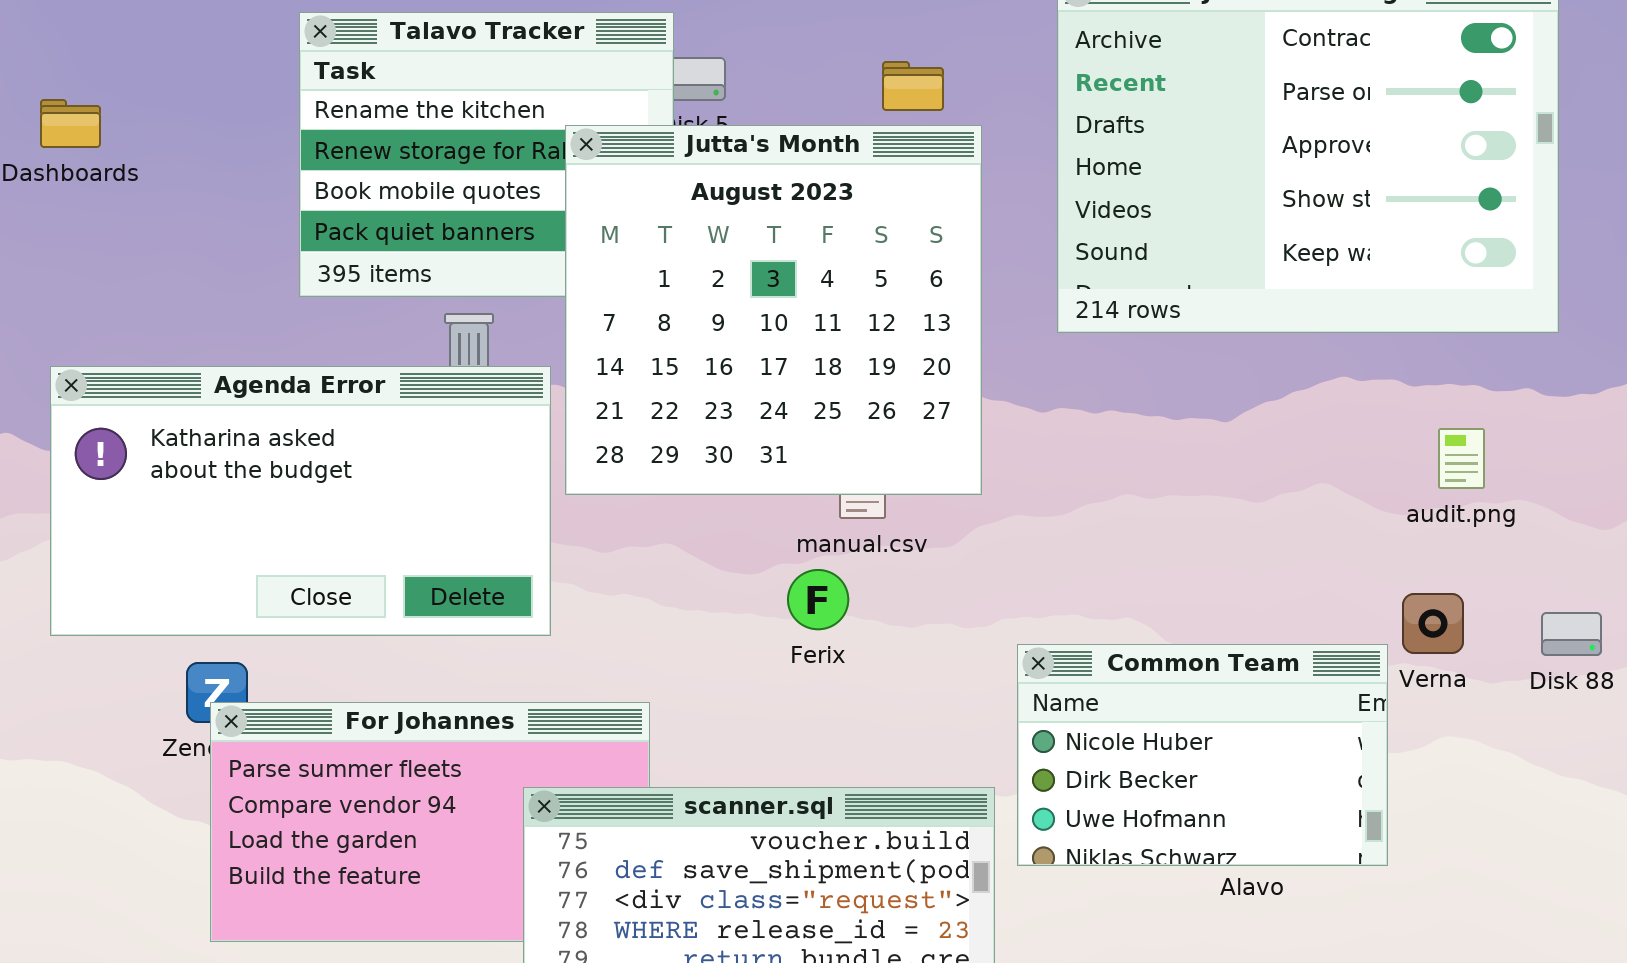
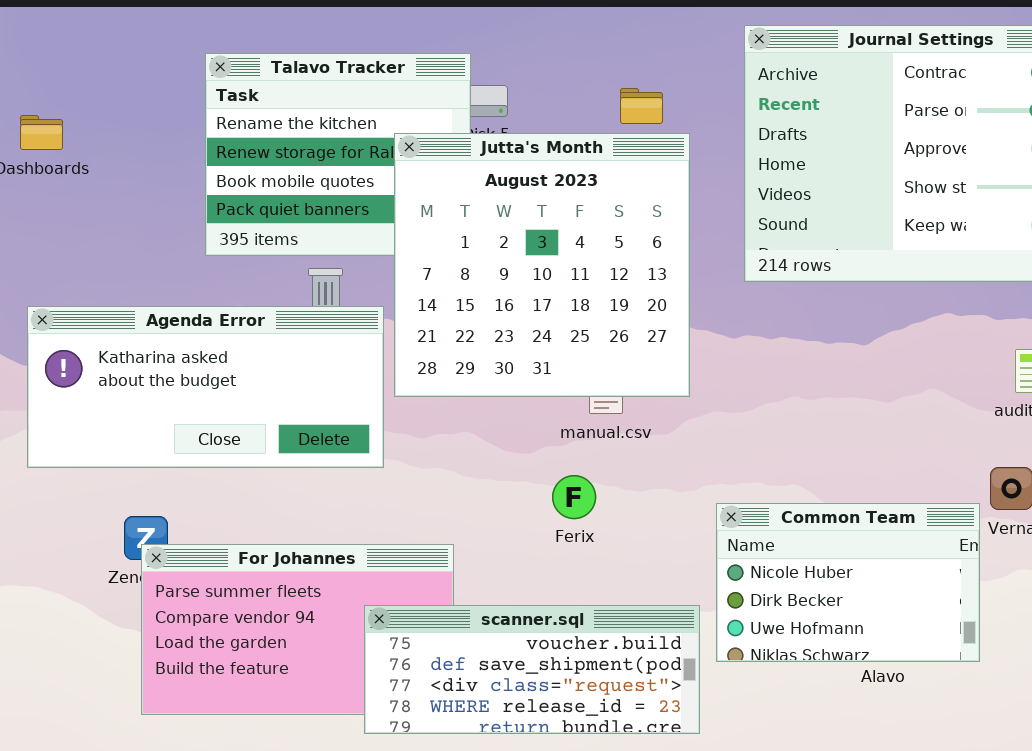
Agenda Error: [50,366,551,636] -> [27,306,384,468], resized
Ferix: [787,569,849,630] -> [552,475,596,519], moved

